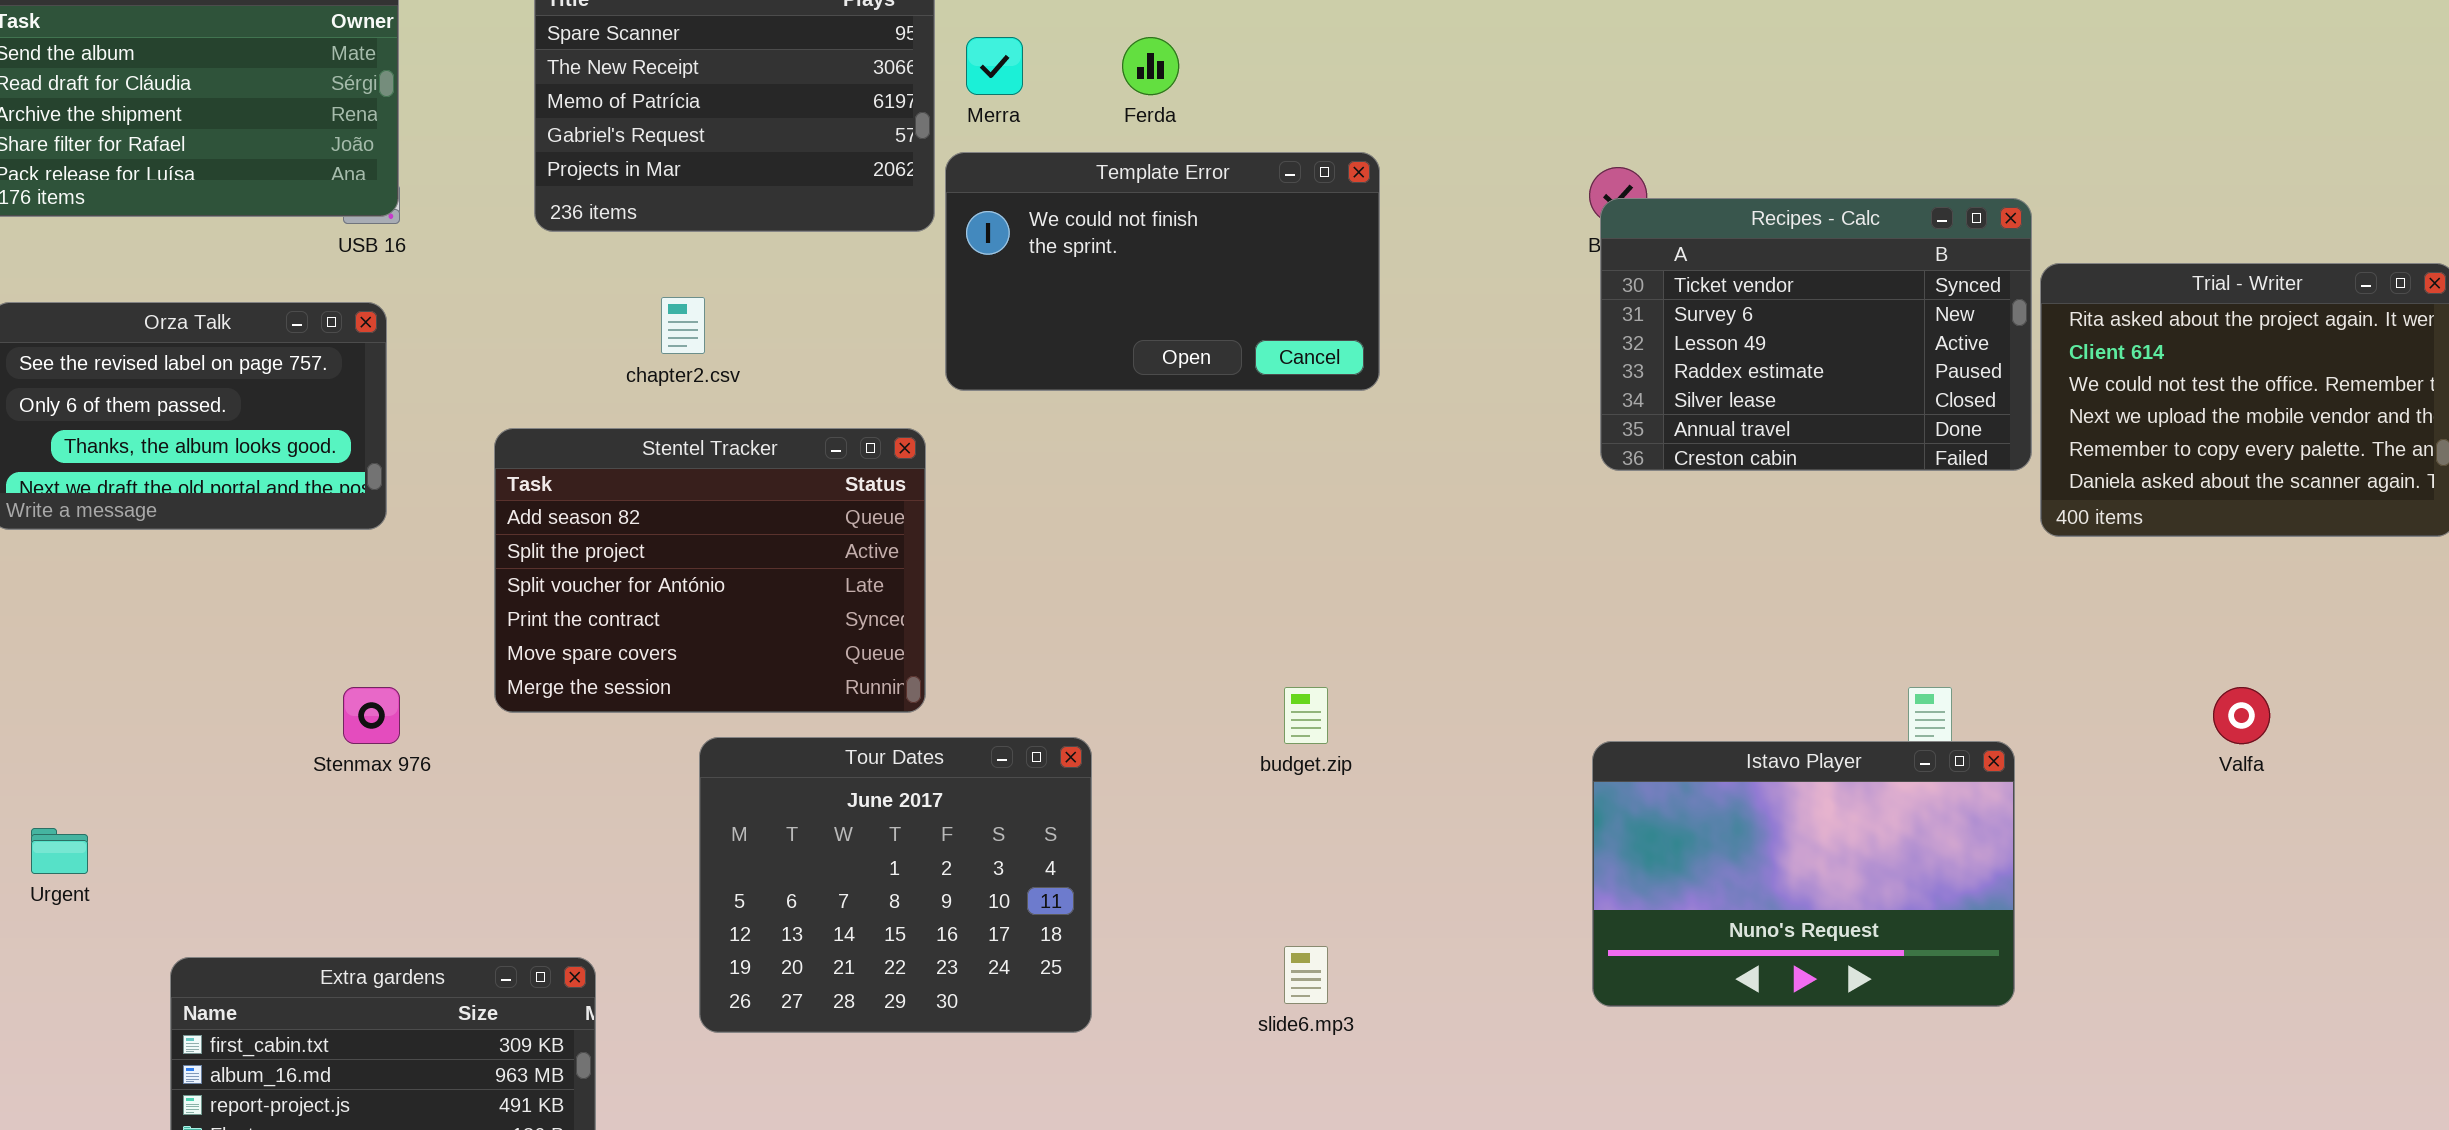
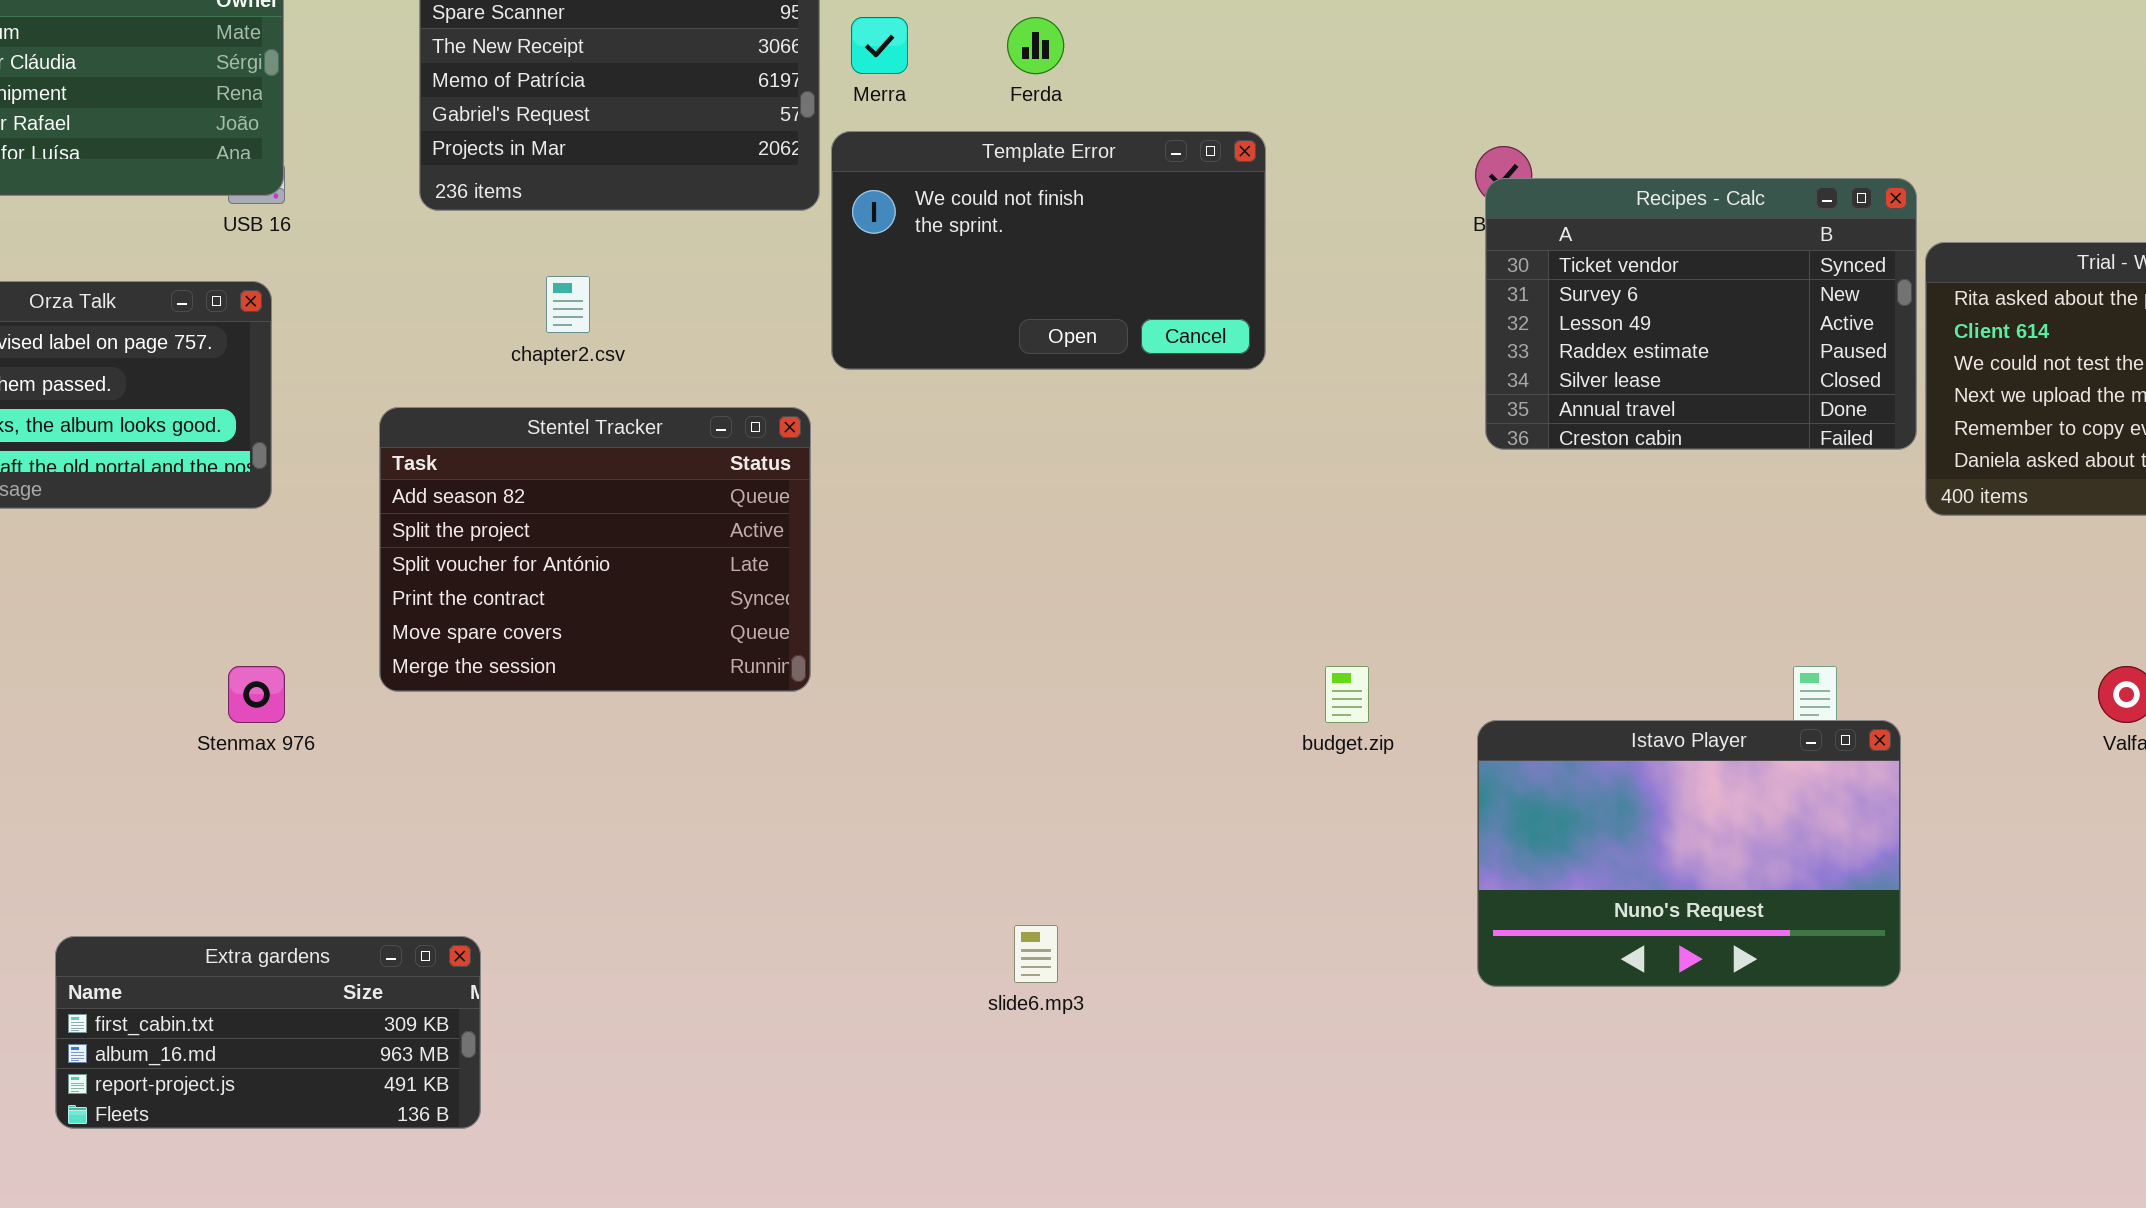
budget.zip: [1284,687,1328,744] -> [1325,666,1369,723], moved
Tour Dates: [699,737,1092,1033] -> none, closed
slide6.mp3: [1284,946,1328,1004] -> [1014,925,1058,983], moved

